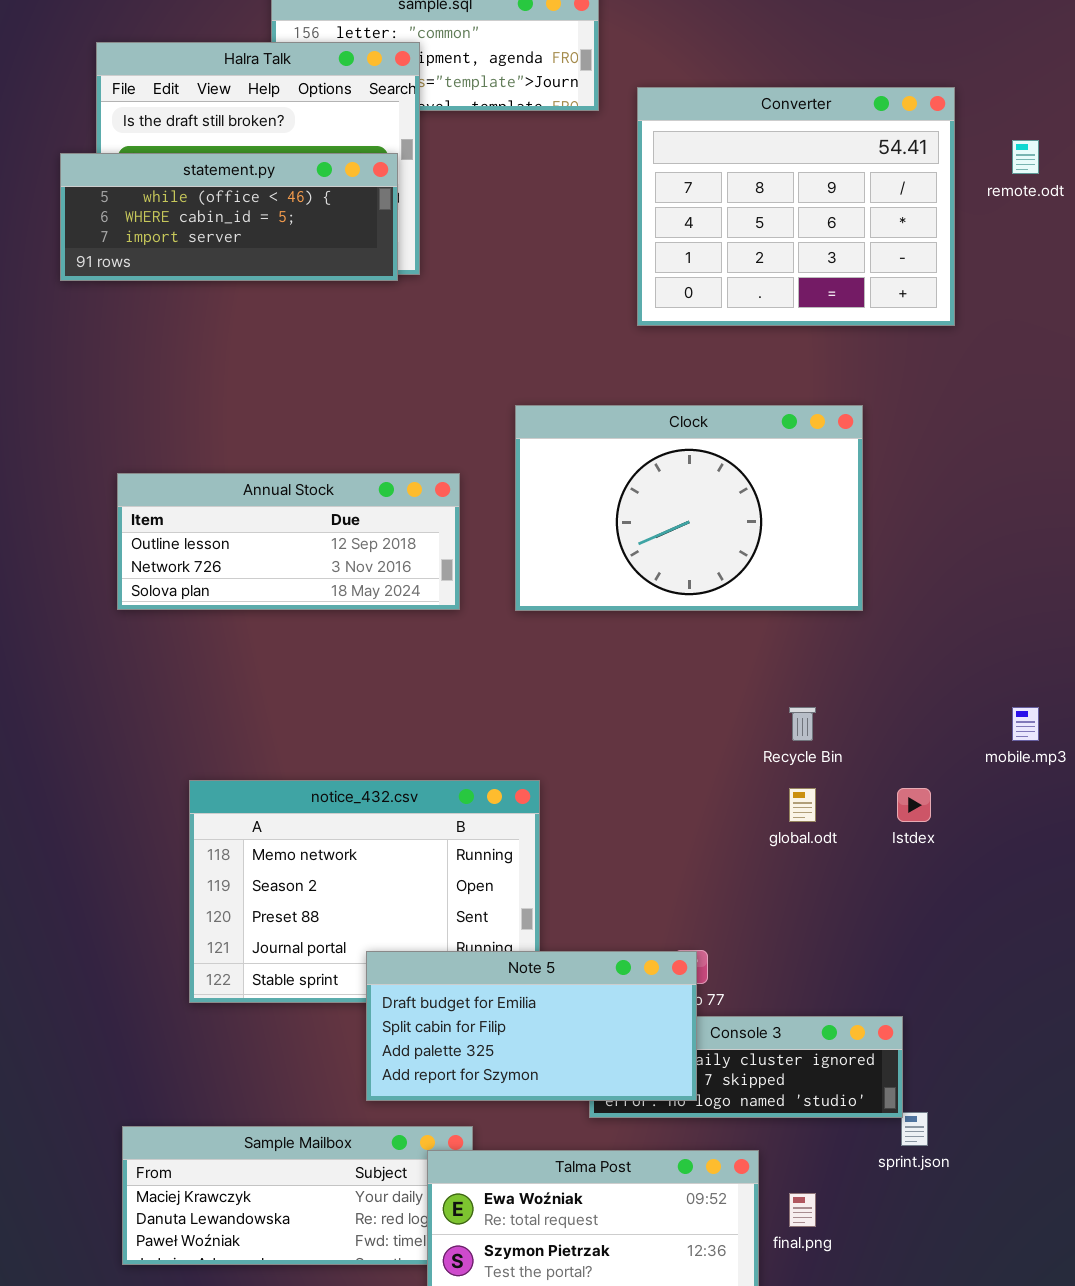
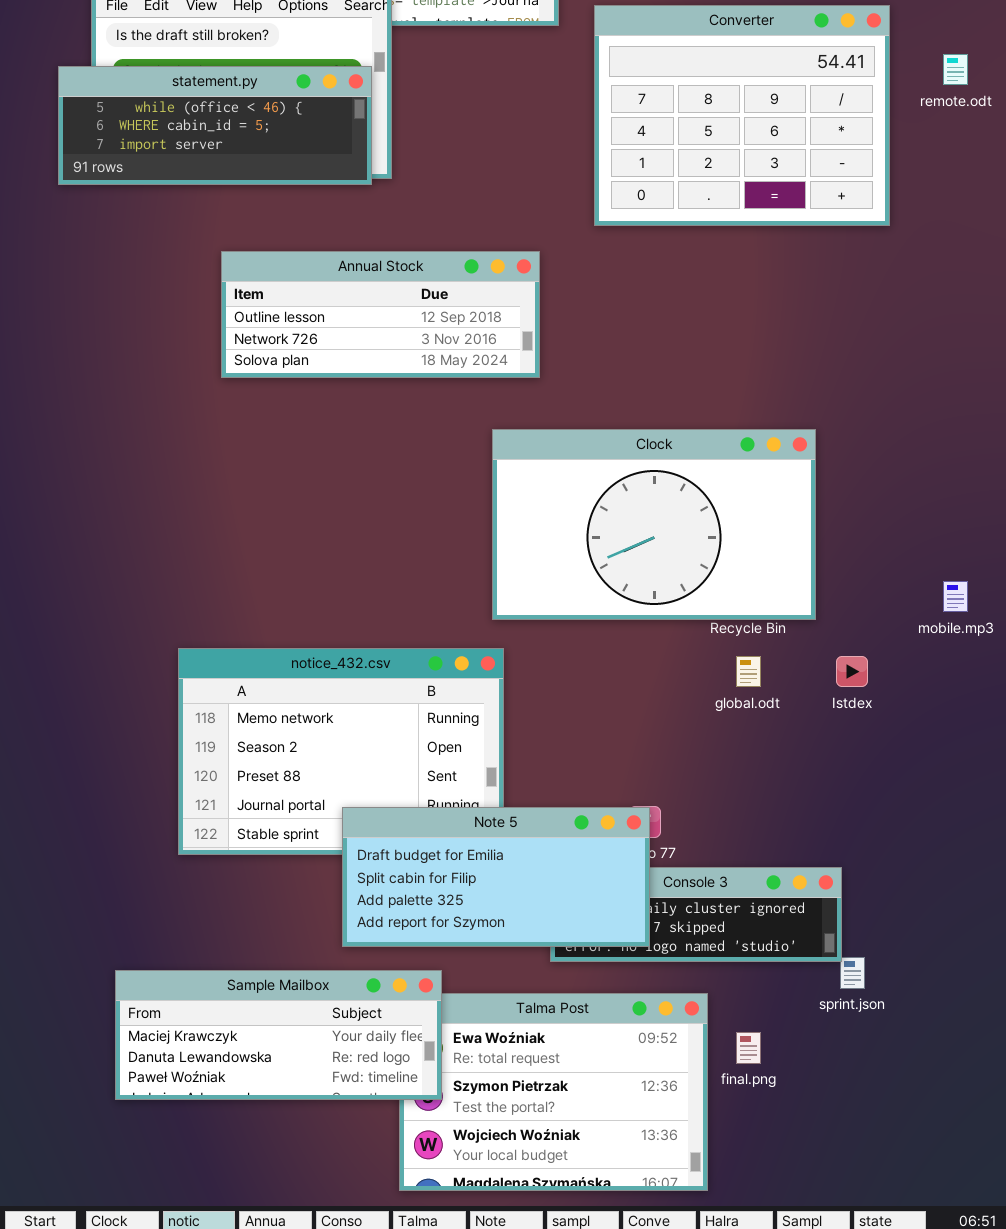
Clock: [515,405,863,611] -> [492,429,816,620], moved
Annual Stock: [117,473,460,610] -> [221,251,540,378], moved
Sample Mailbox: [122,1126,473,1265] -> [115,970,442,1100], raised

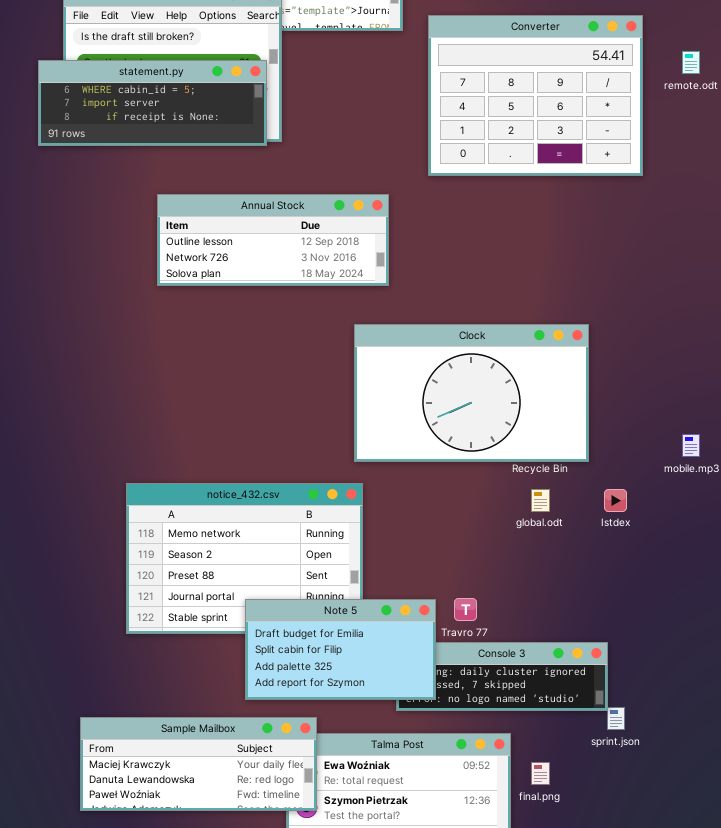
statement.py: [58,66,372,185] -> [38,60,267,146], scrolled down 1 row
Note 5: [342,807,650,947] -> [245,599,436,700], resized

